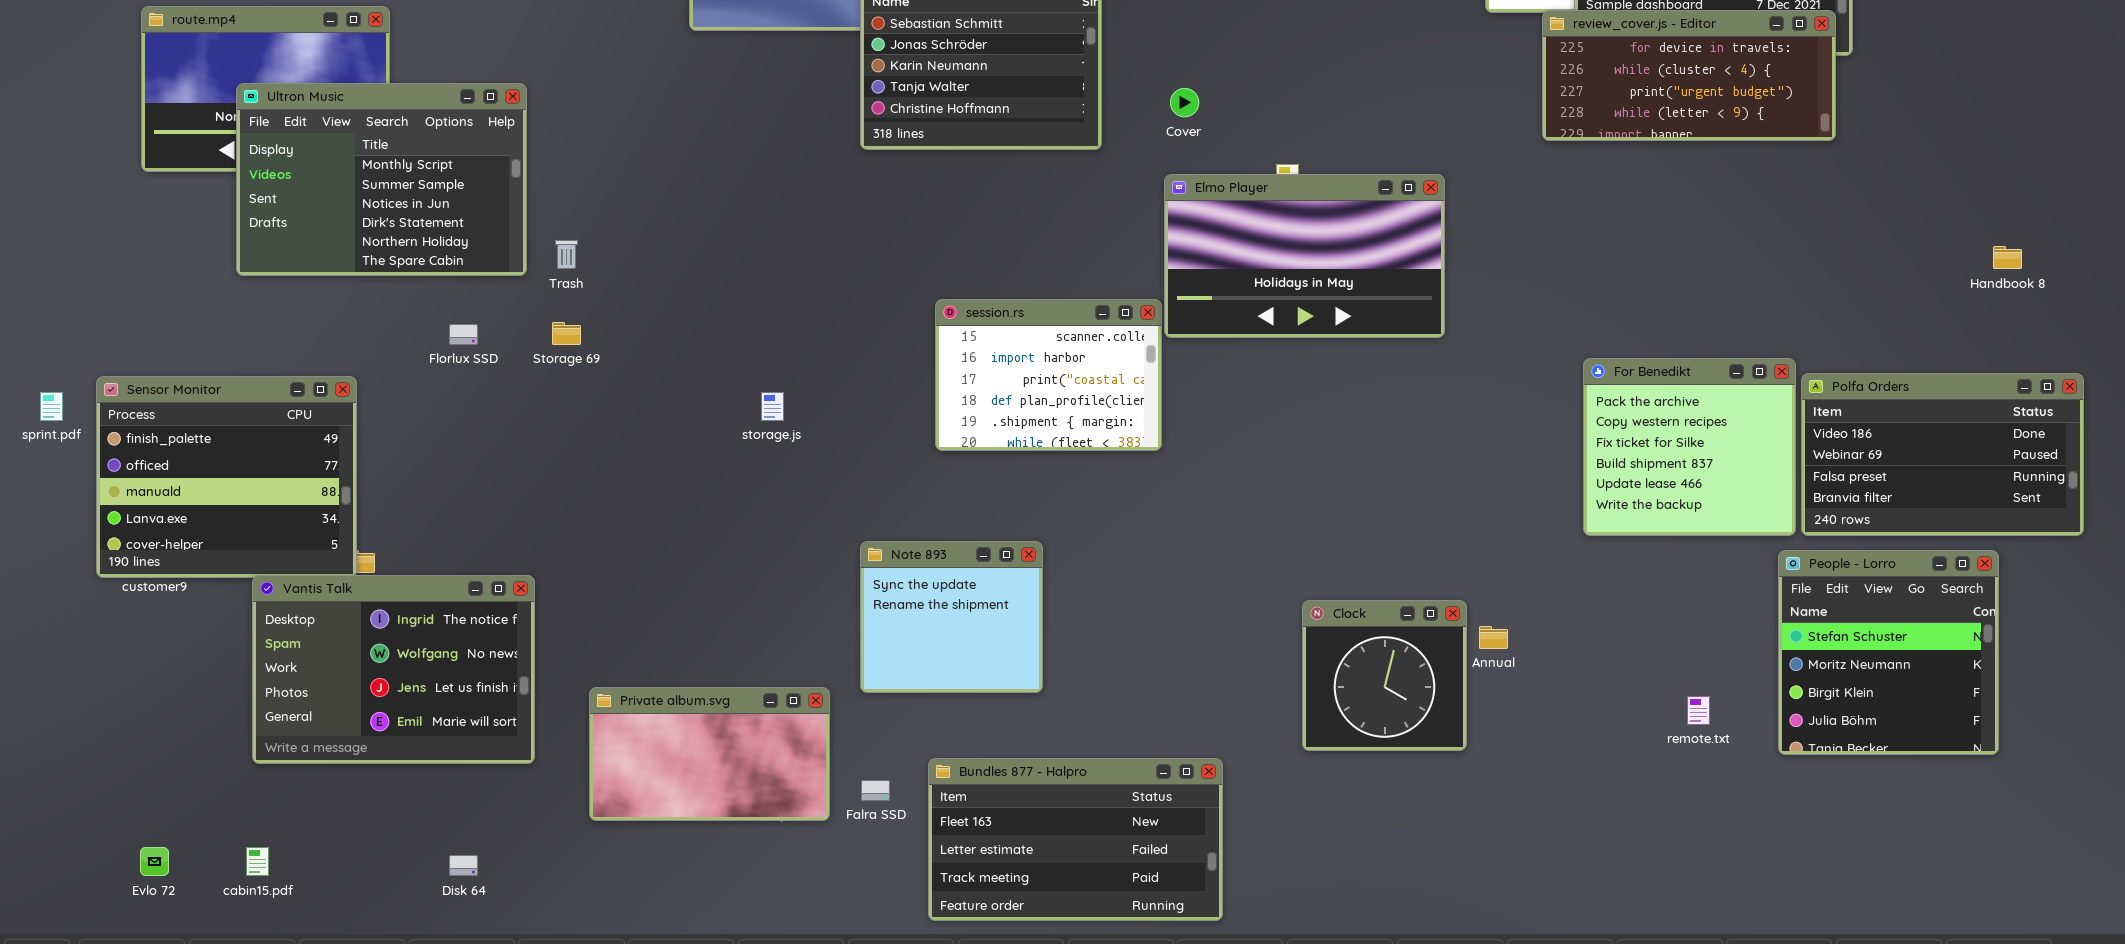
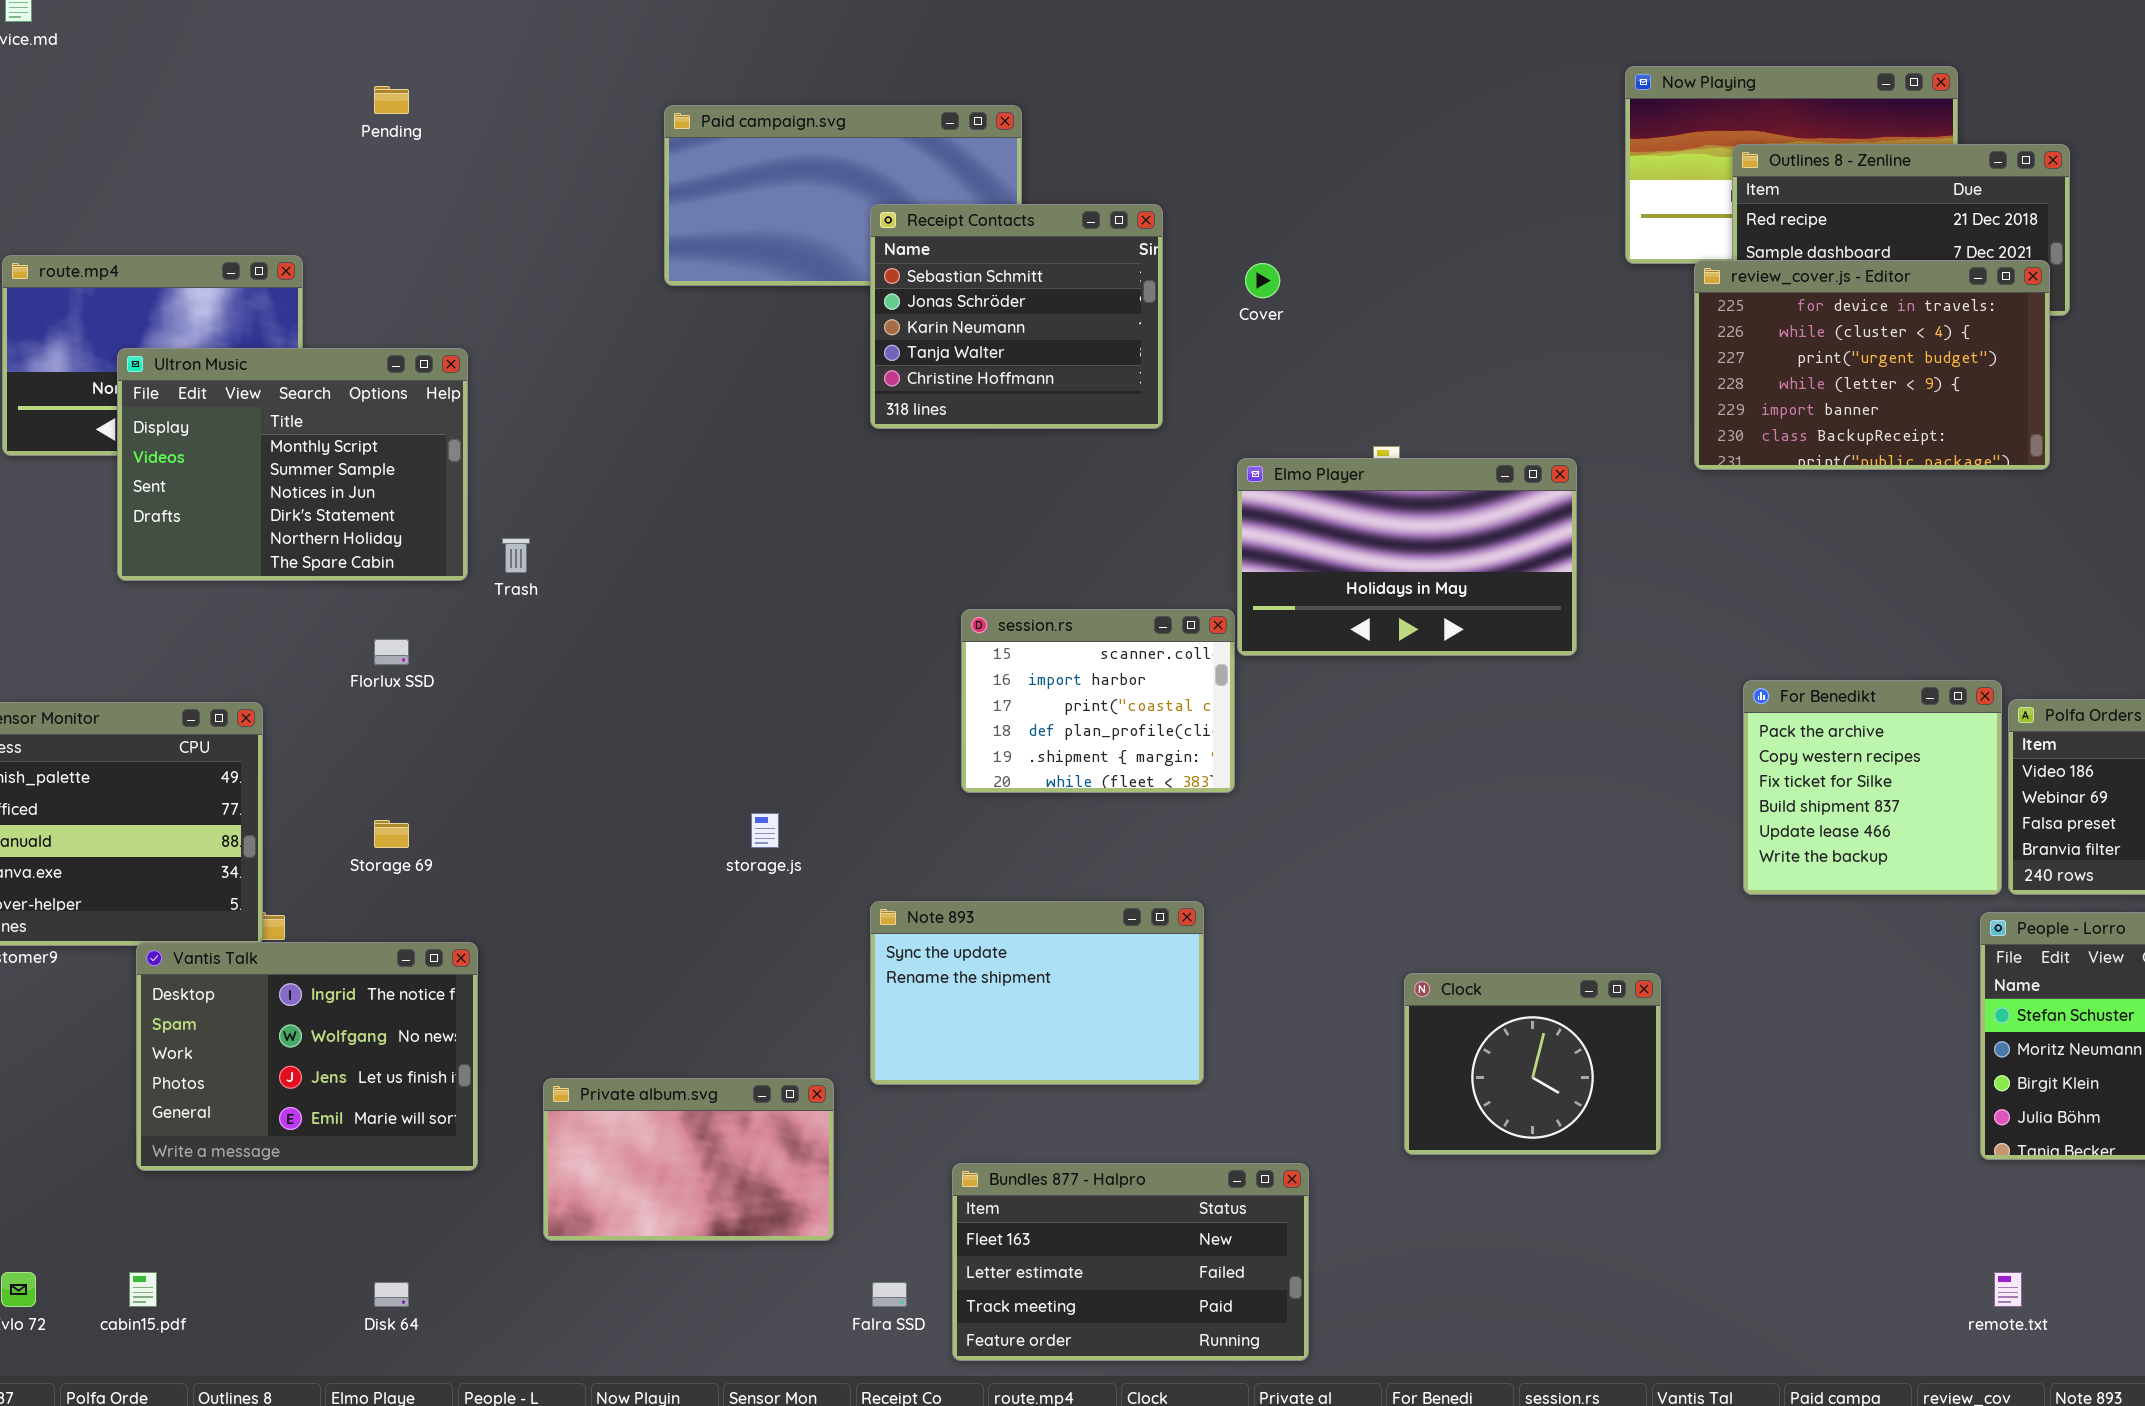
review_cover.js - Editor: [1542,10,1836,141] -> [1694,260,2050,470], resized
Cover: [1170,88,1199,117] -> [1245,263,1280,298], moved
Storage 69: [552,322,581,345] -> [374,820,409,848], moved
storage.js: [761,392,784,421] -> [751,813,779,848], moved
Note 893: [860,541,1043,693] -> [870,901,1204,1085], resized
Clock: [1302,600,1467,751] -> [1404,973,1661,1155], resized
remote.txt: [1687,696,1710,725] -> [1994,1272,2022,1307], moved
Falra SSD: [861,780,890,801] -> [872,1282,907,1307], moved

